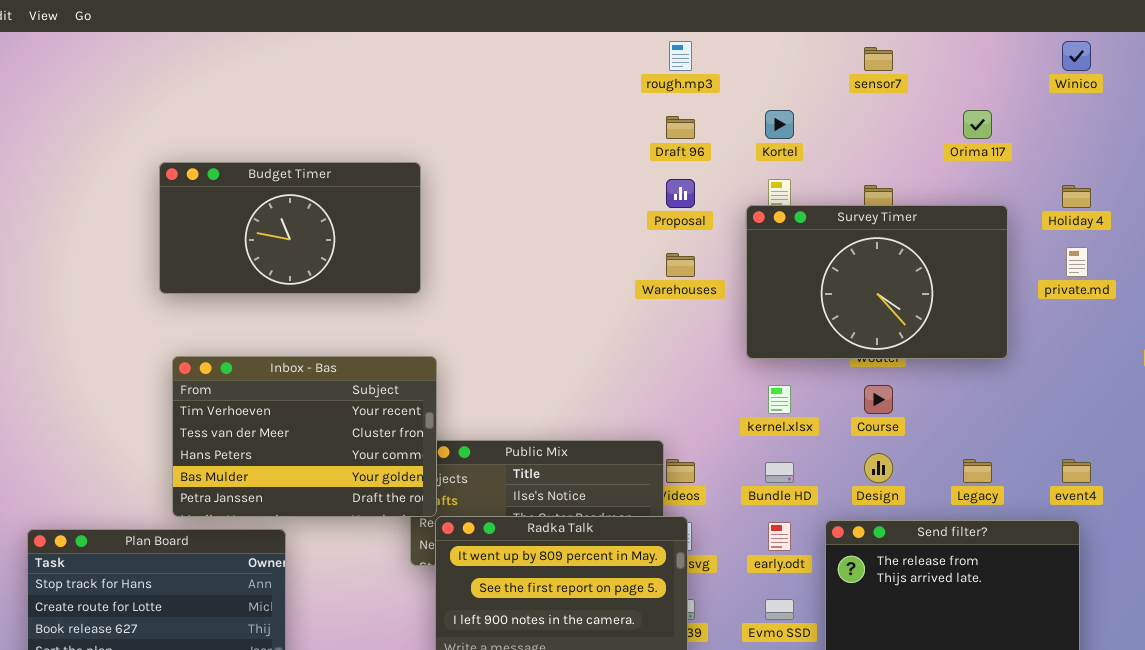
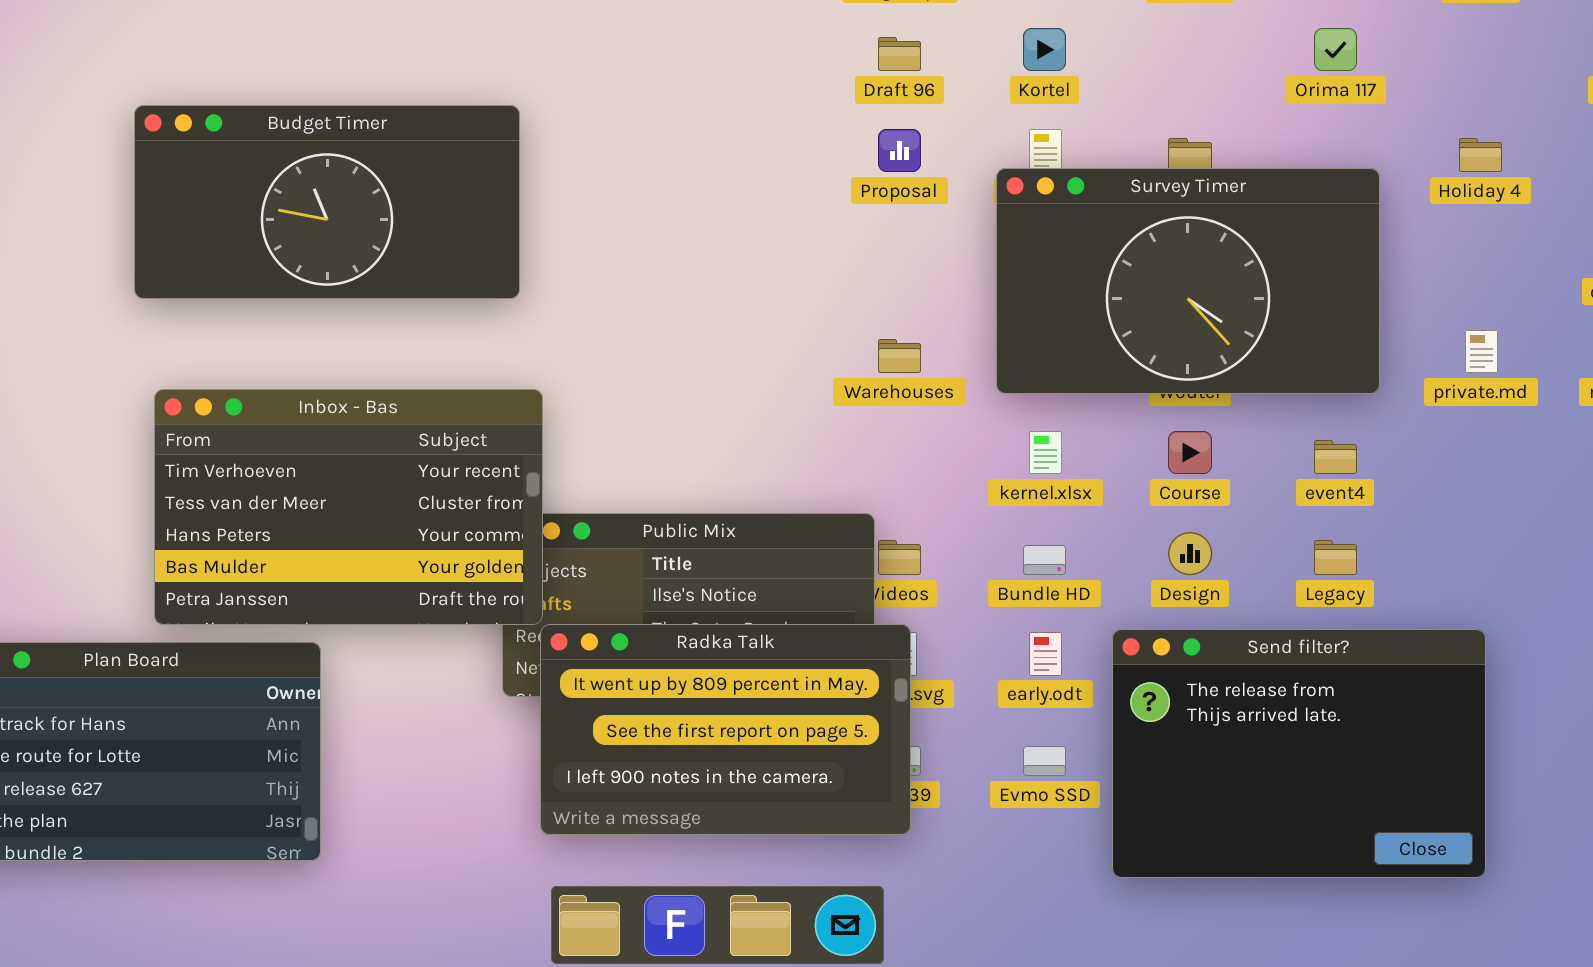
private.md: [1066,247,1088,277] -> [1465,330,1498,373], moved
Warehouses: [666,253,695,277] -> [878,339,921,373], moved
event4: [1062,459,1091,483] -> [1314,440,1357,474], moved

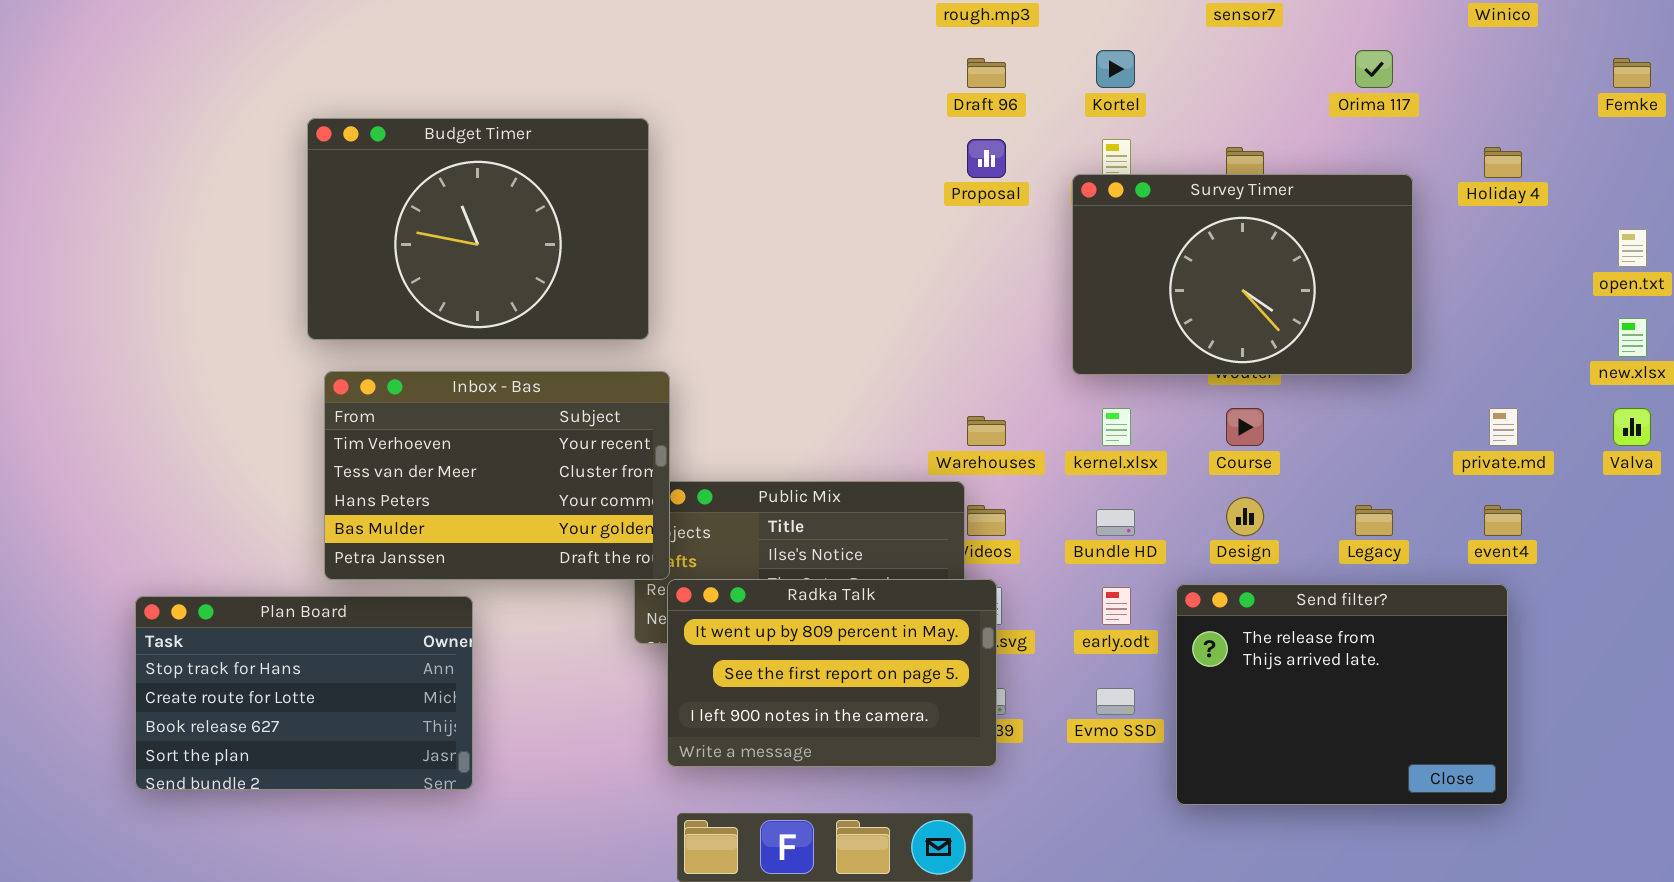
Budget Timer: [134,105,520,299] -> [307,118,649,340], resized
private.md: [1465,330,1498,373] -> [1489,408,1518,446], moved
Warehouses: [878,339,921,373] -> [967,416,1006,446], moved
event4: [1314,440,1357,474] -> [1484,505,1522,536], moved

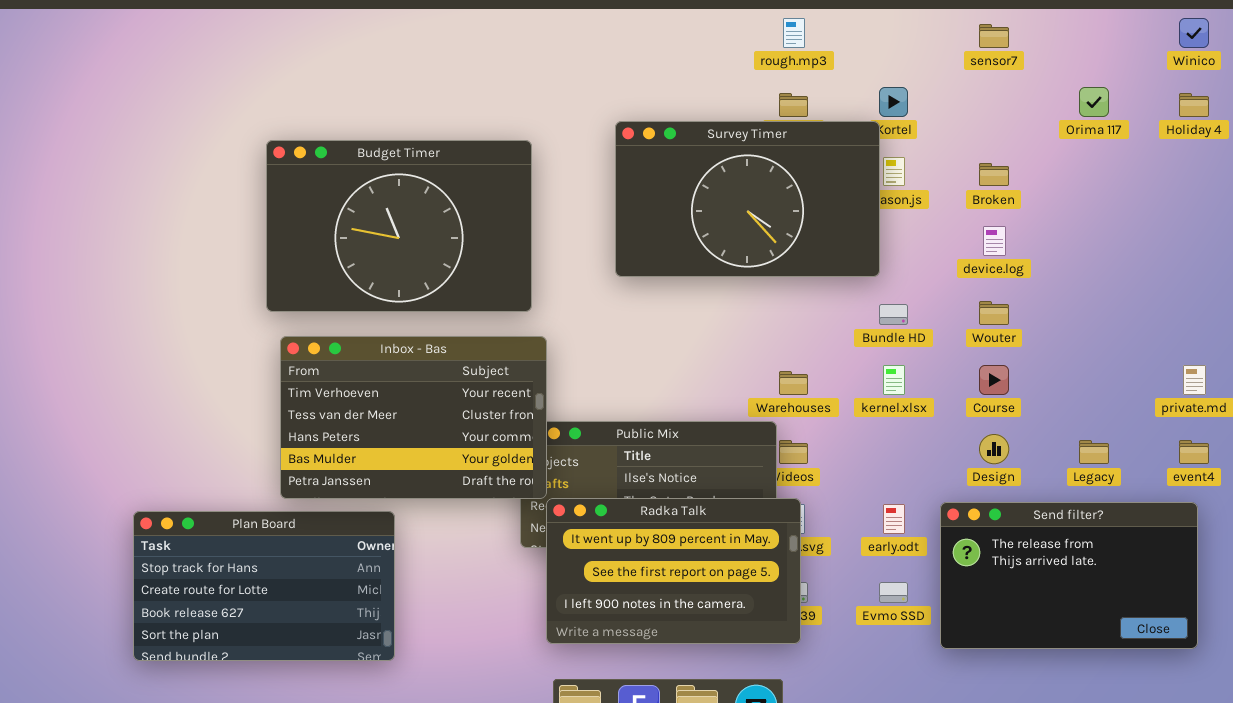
Holiday 4: [1484,147,1522,178] -> [1179,93,1209,117], moved
Survey Timer: [1072,174,1413,375] -> [615,121,880,277], moved
Bundle HD: [1096,509,1135,536] -> [879,304,908,325], moved
Send filter?: [1176,584,1508,805] -> [940,502,1198,649], resized

